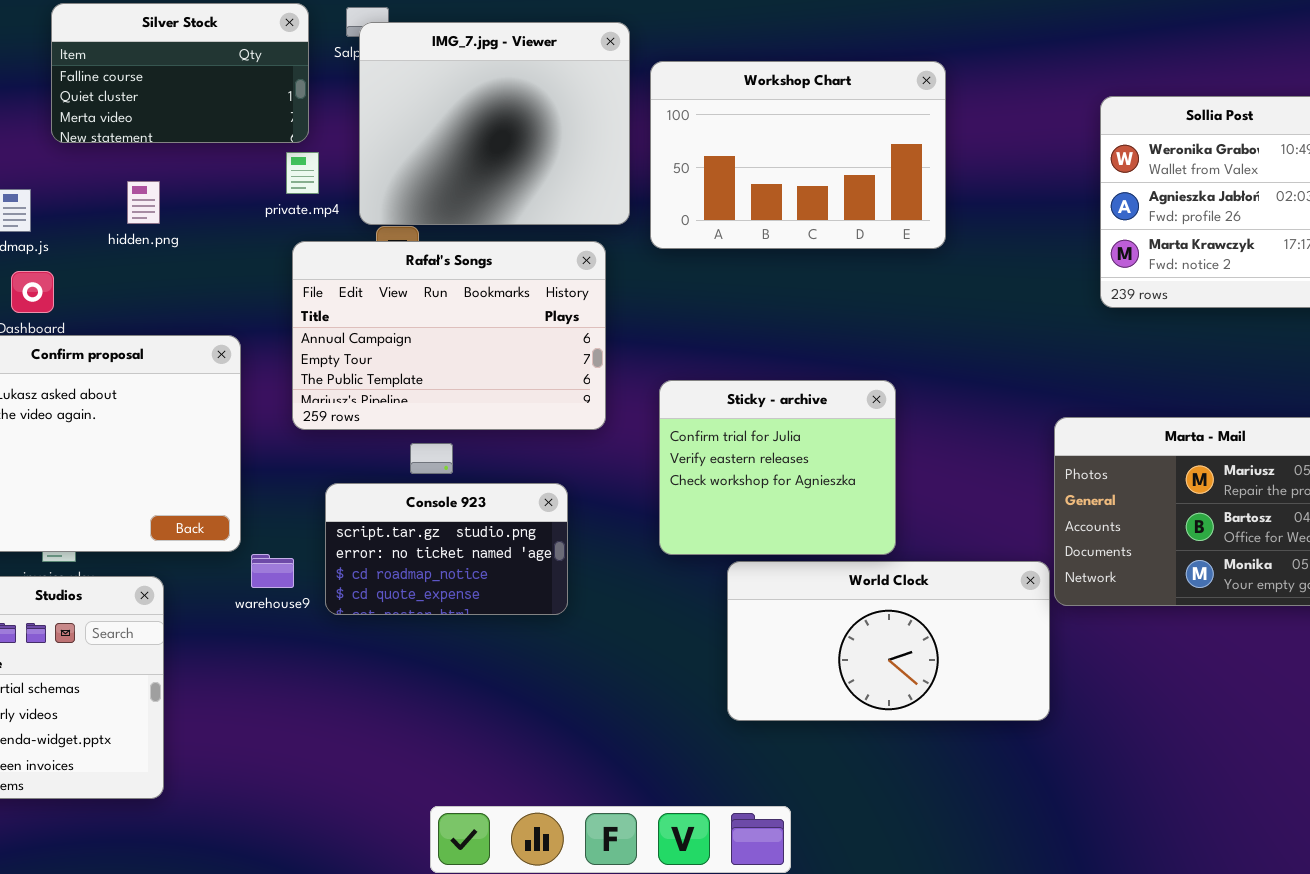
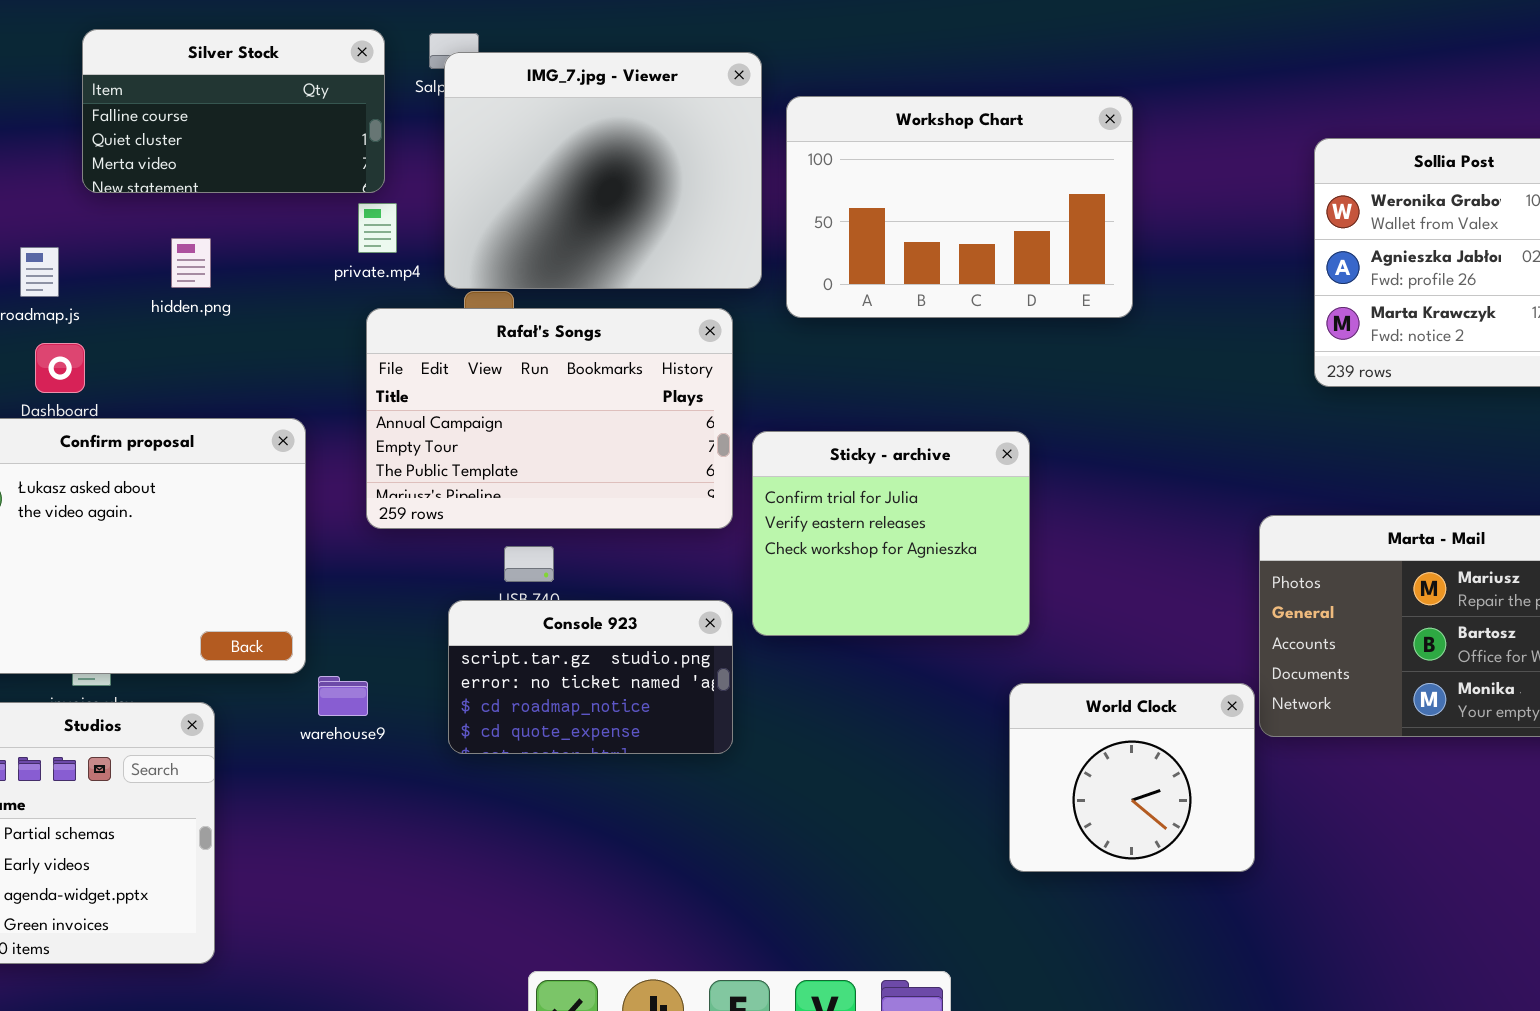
Sticky - archive: [659,380,896,555] -> [752,431,1030,636], moved
Console 923: [325,483,568,615] -> [448,600,733,754], moved
World Clock: [727,561,1050,721] -> [1009,683,1255,872], resized

